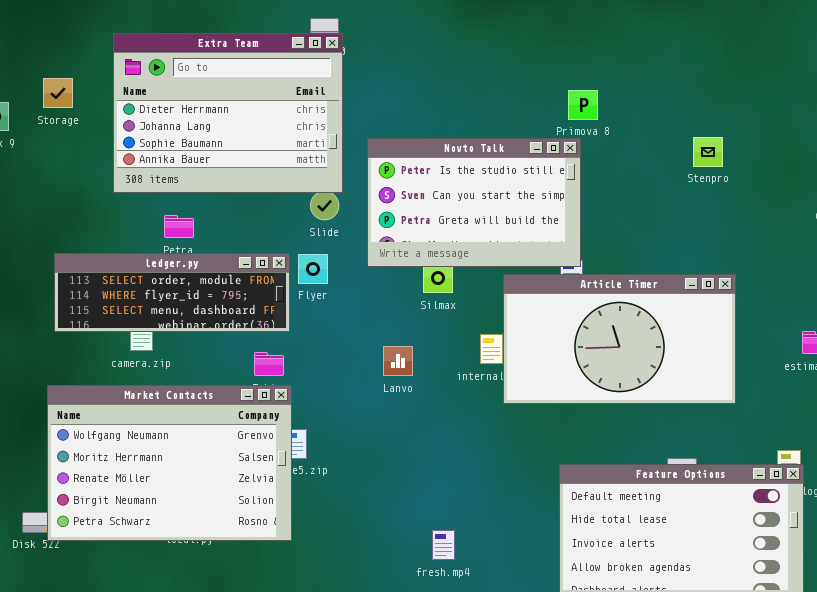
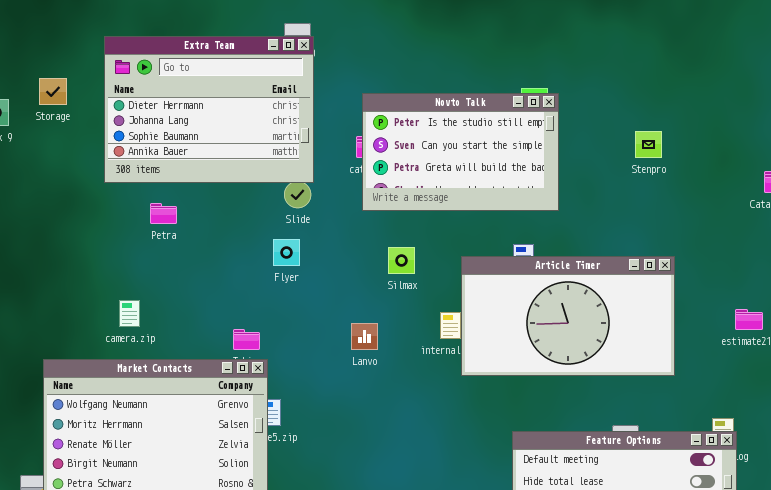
Novto Talk: [367,138,581,267] -> [362,93,559,211], moved
ledger.py: [54,253,290,332] -> none, closed

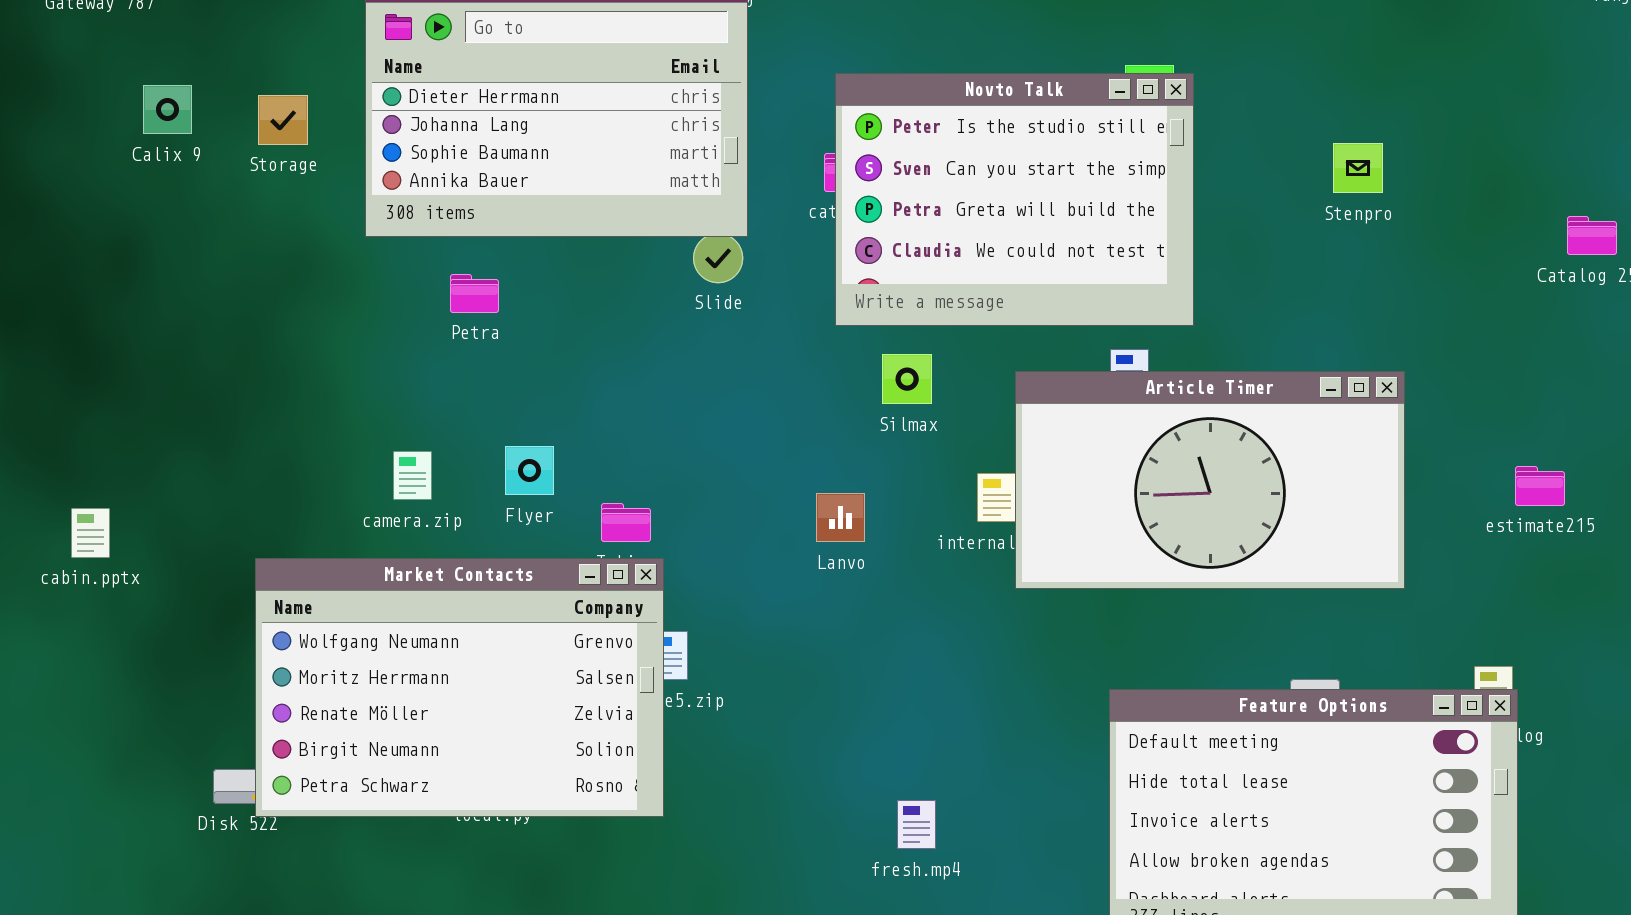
Storage: [39,78,67,105] -> [258,95,308,145], moved
Novto Talk: [362,93,559,211] -> [835,73,1194,326], resized
Flyer: [273,239,300,266] -> [505,446,554,495], moved

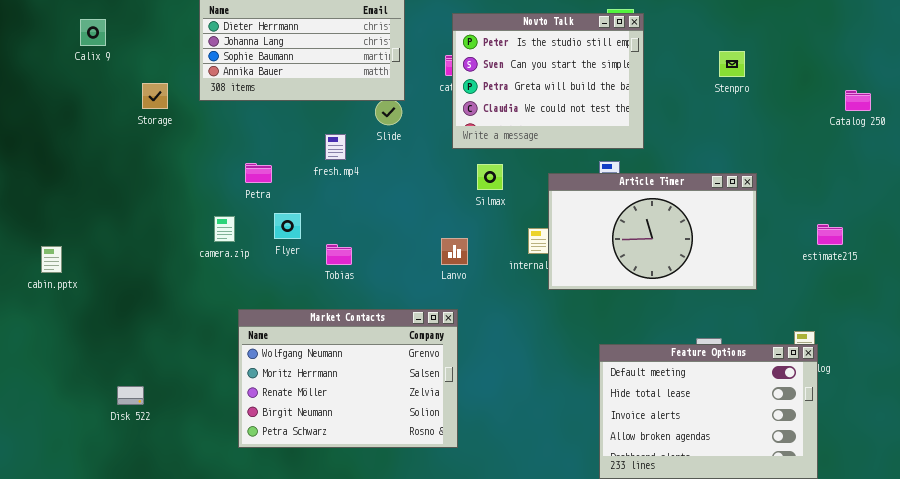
Storage: [258,95,308,145] -> [142,83,168,109], moved
Petra: [450,274,499,313] -> [245,163,272,183], moved
Market Contacts: [255,558,664,817] -> [238,309,458,448], moved
fresh.mp4: [897,800,936,849] -> [325,134,346,160], moved

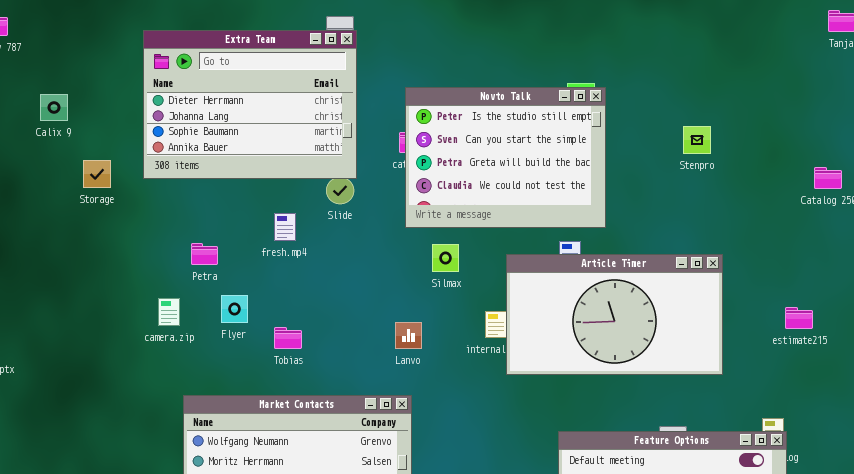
Calix 9: [80,19,106,46] -> [40,94,68,121], moved

